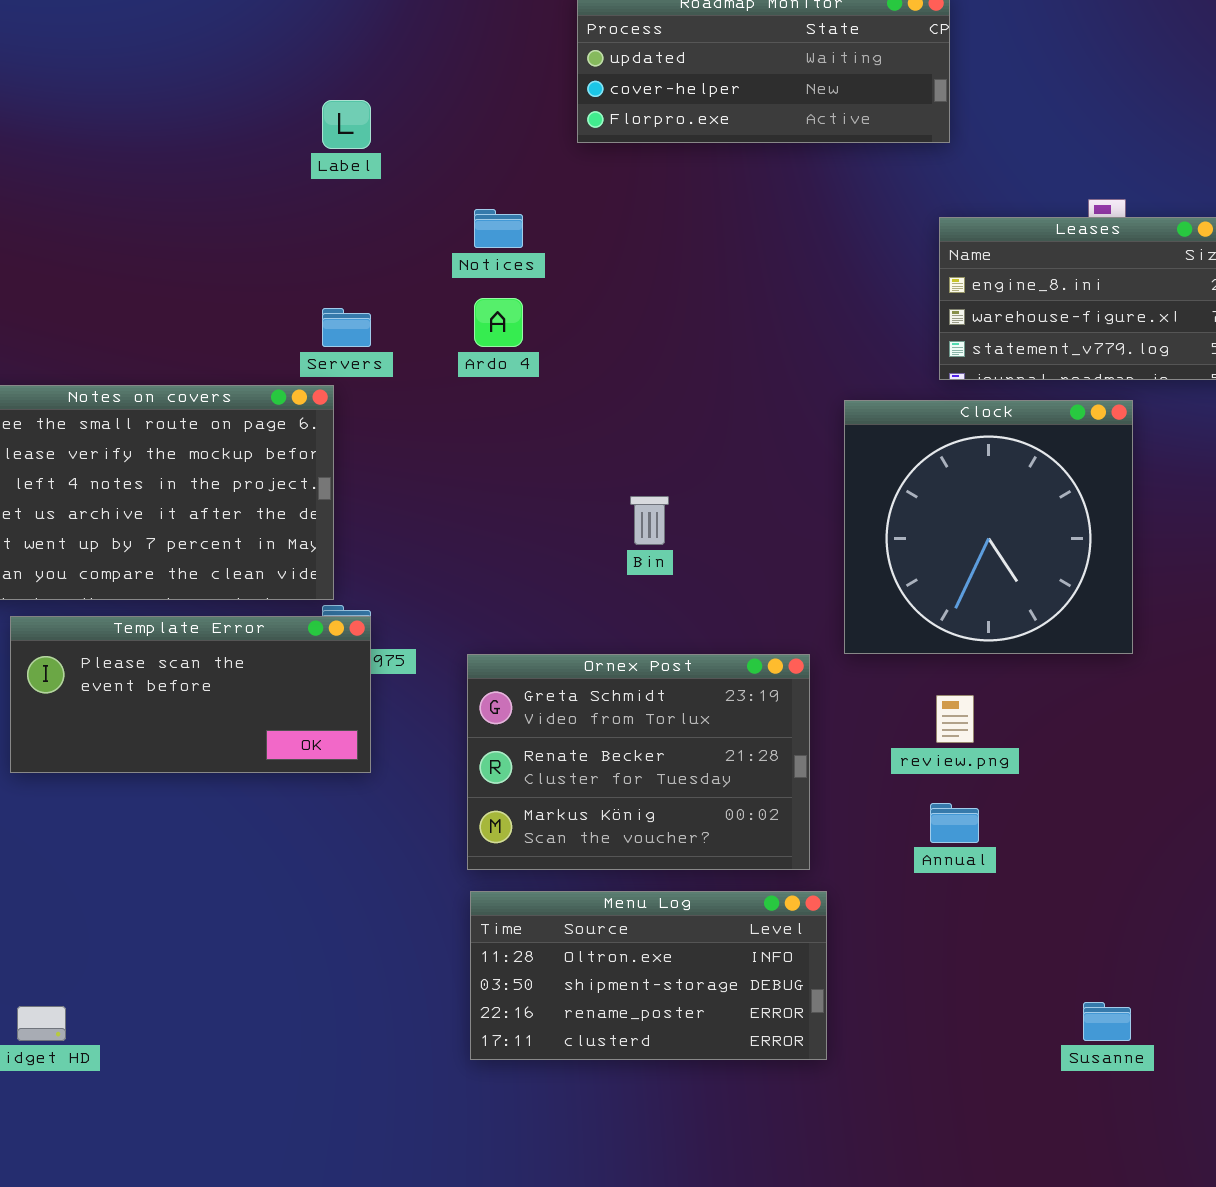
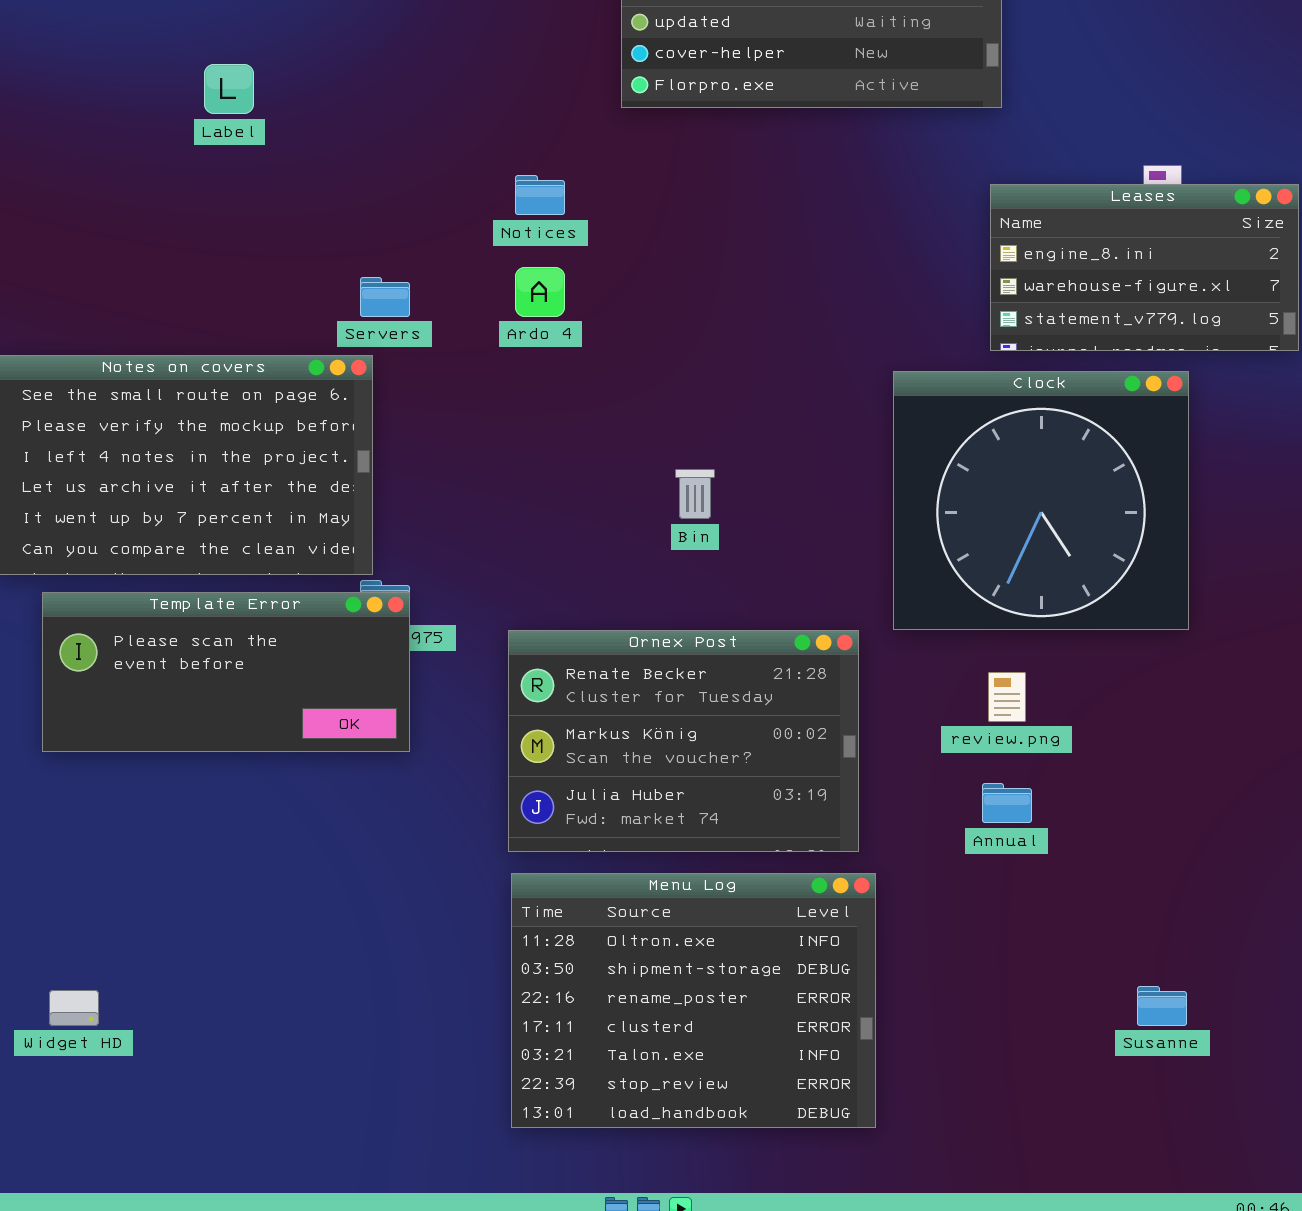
Label: [322,100,371,149] -> [204,64,254,114], moved
Ornex Post: [467,654,810,870] -> [508,630,859,852], scrolled down 1 row
Menu Log: [470,891,827,1060] -> [511,873,876,1128], resized

